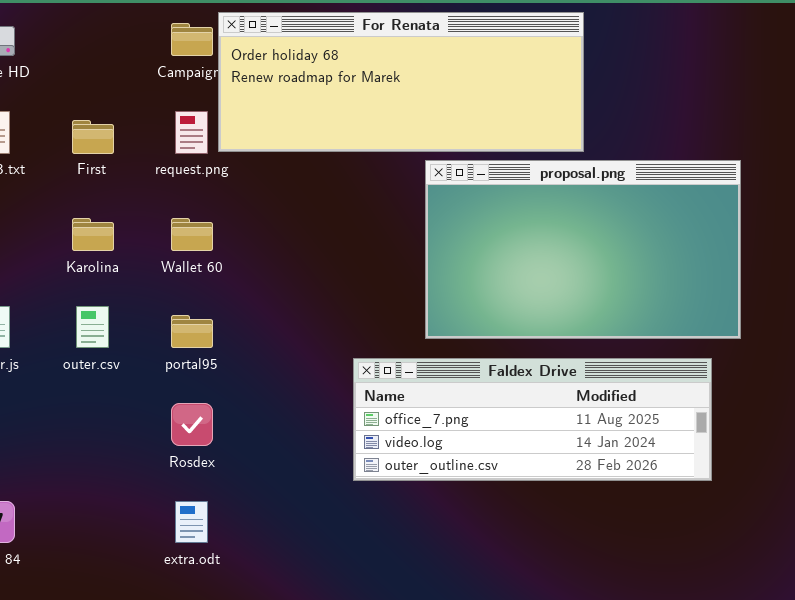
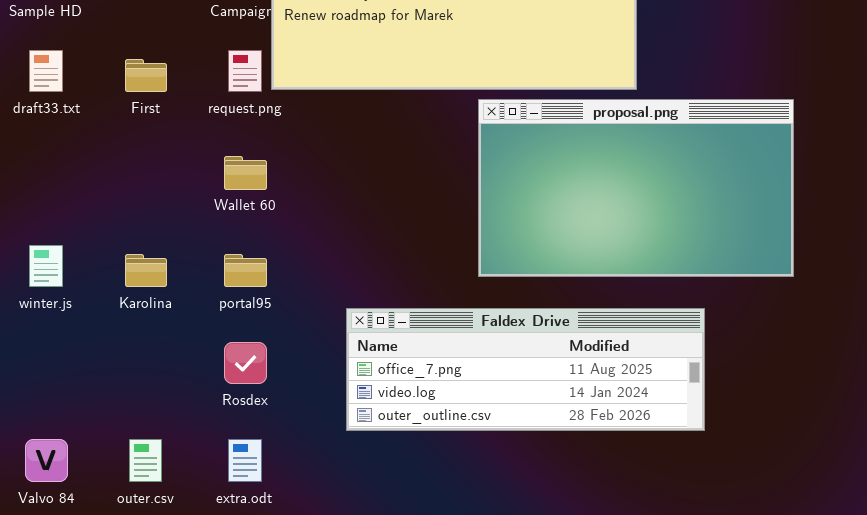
Karolina: [72,218,114,251] -> [125,254,167,287], moved
outer.csv: [76,306,109,348] -> [129,439,162,482], moved
Faldex Drive: [353,358,712,481] -> [346,308,705,431], moved

